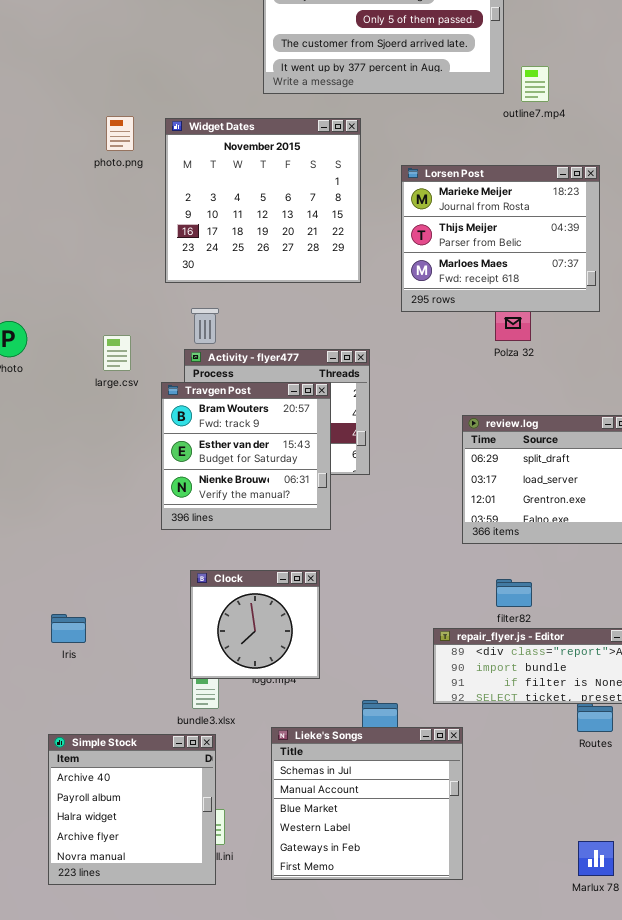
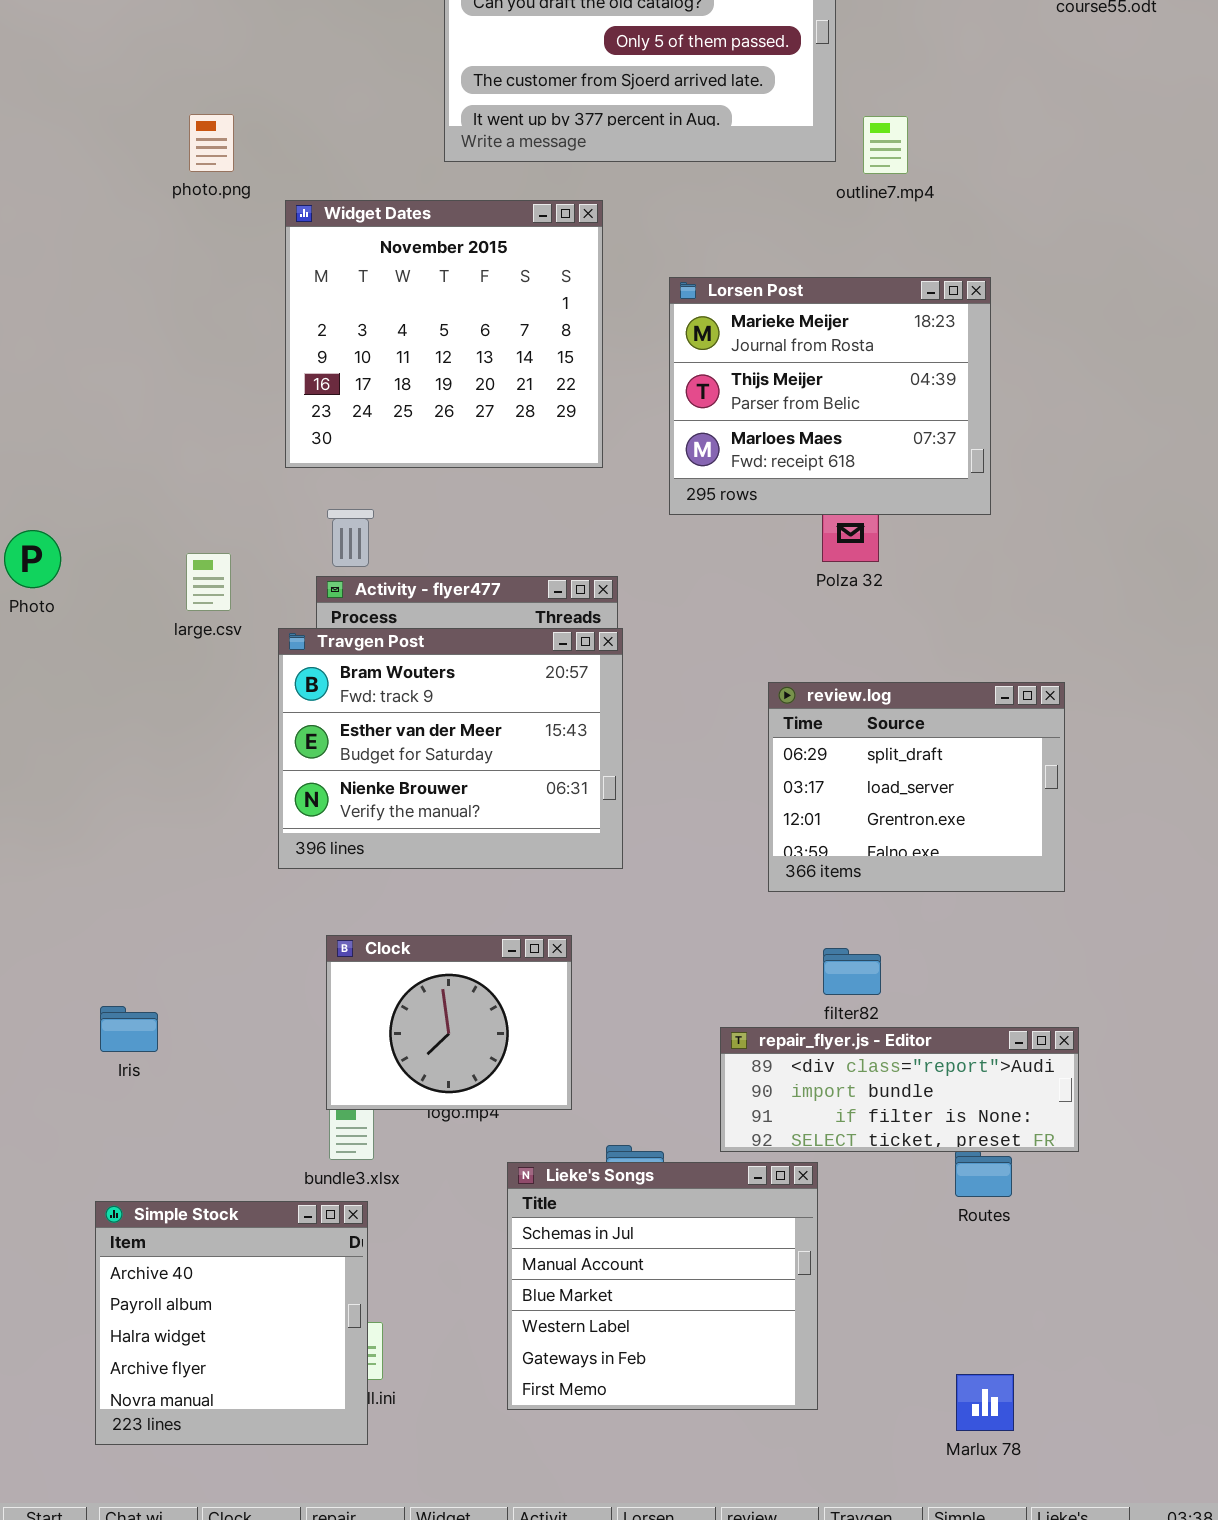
photo.png: [106,116,134,151] -> [189,114,234,172], moved
Travgen Post: [161,382,331,530] -> [278,628,623,869], resized
Clock: [190,570,320,679] -> [326,935,572,1110], resized
Lieke's Songs: [271,727,463,880] -> [507,1162,818,1410], moved

